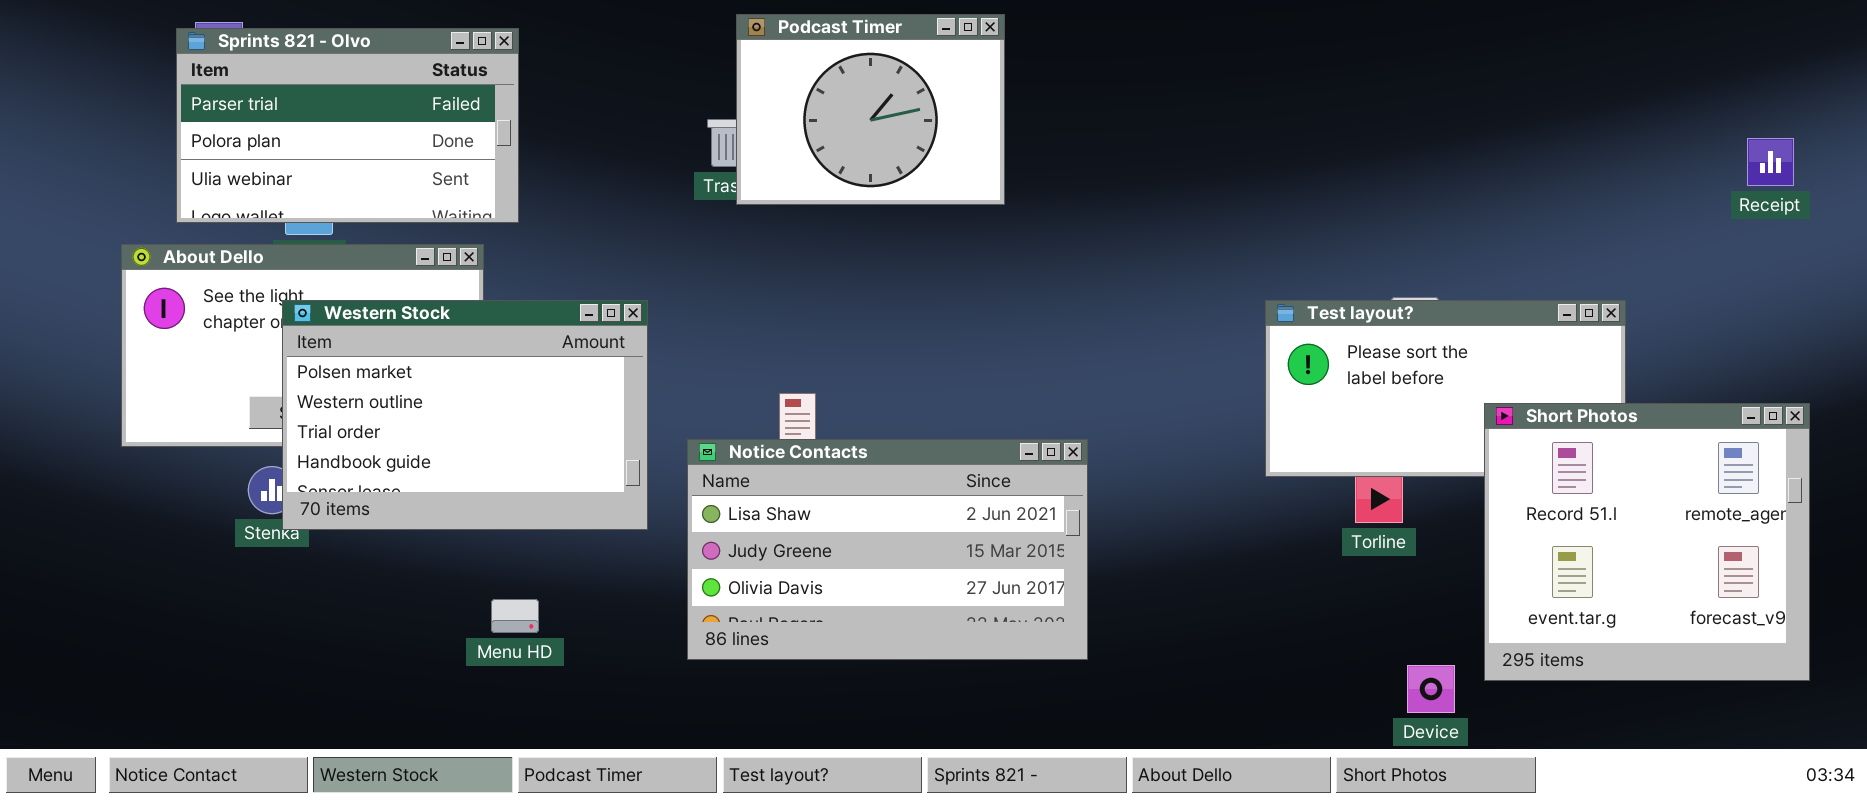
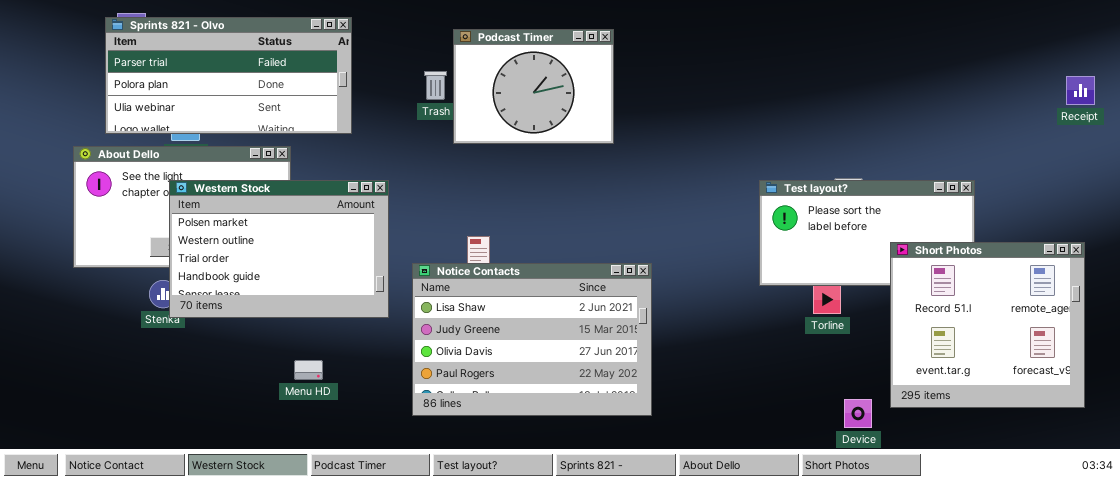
Podcast Timer: [736,14,1005,205] -> [453,29,614,144], moved
Sprints 821 - Olvo: [176,28,519,223] -> [105,17,352,134], resized
Receipt: [1747,138,1794,186] -> [1066,76,1095,105], moved
Notice Contacts: [687,439,1088,660] -> [412,263,652,416], resized

